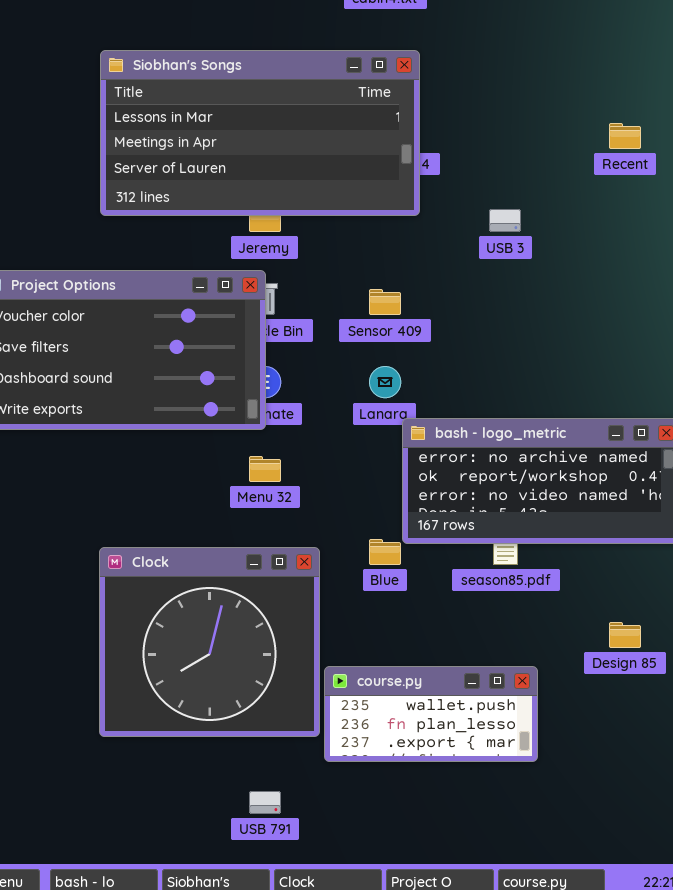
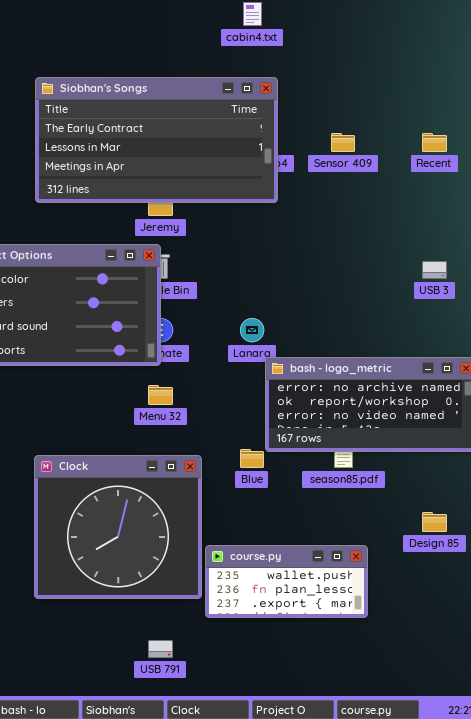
Siobhan's Songs: [100,50,420,216] -> [35,77,278,203], scrolled up 1 row
USB 3: [489,209,521,232] -> [422,261,447,279], moved
Sensor 409: [369,289,401,315] -> [331,133,355,152], moved

